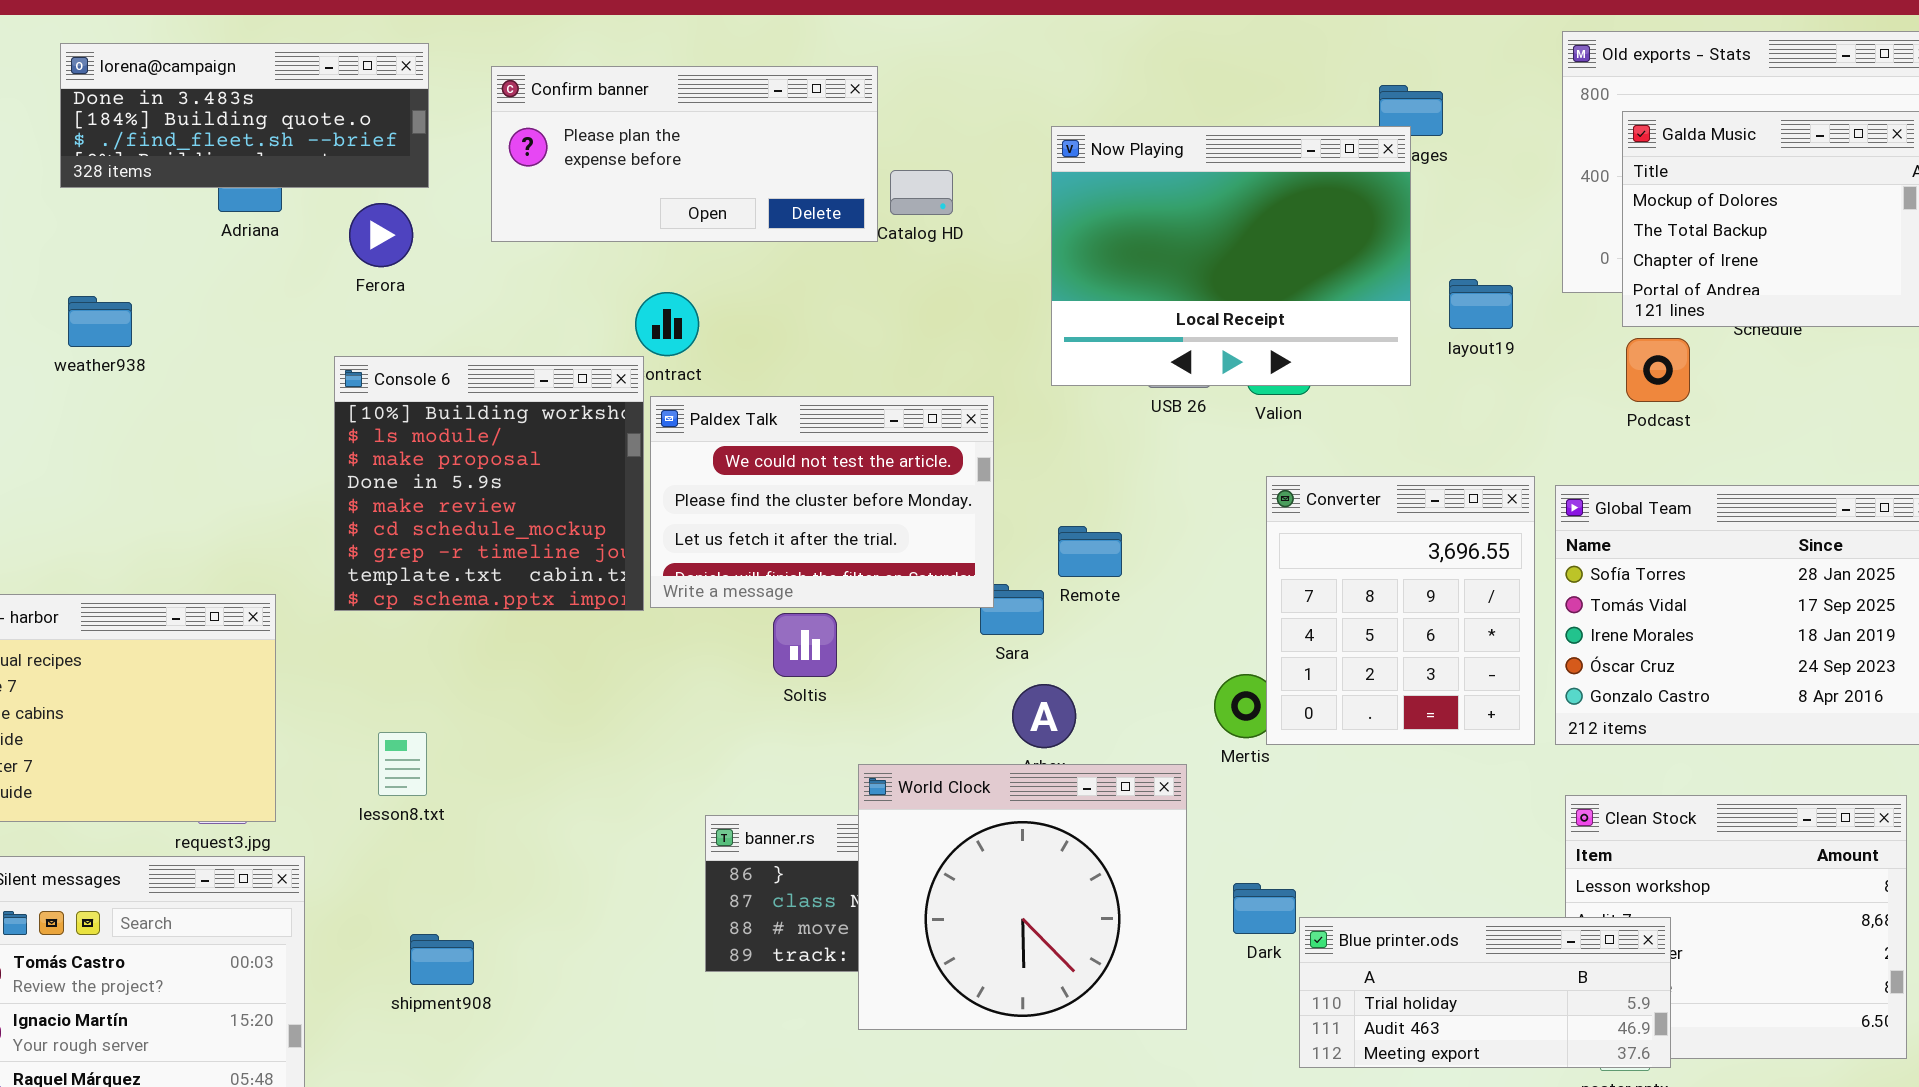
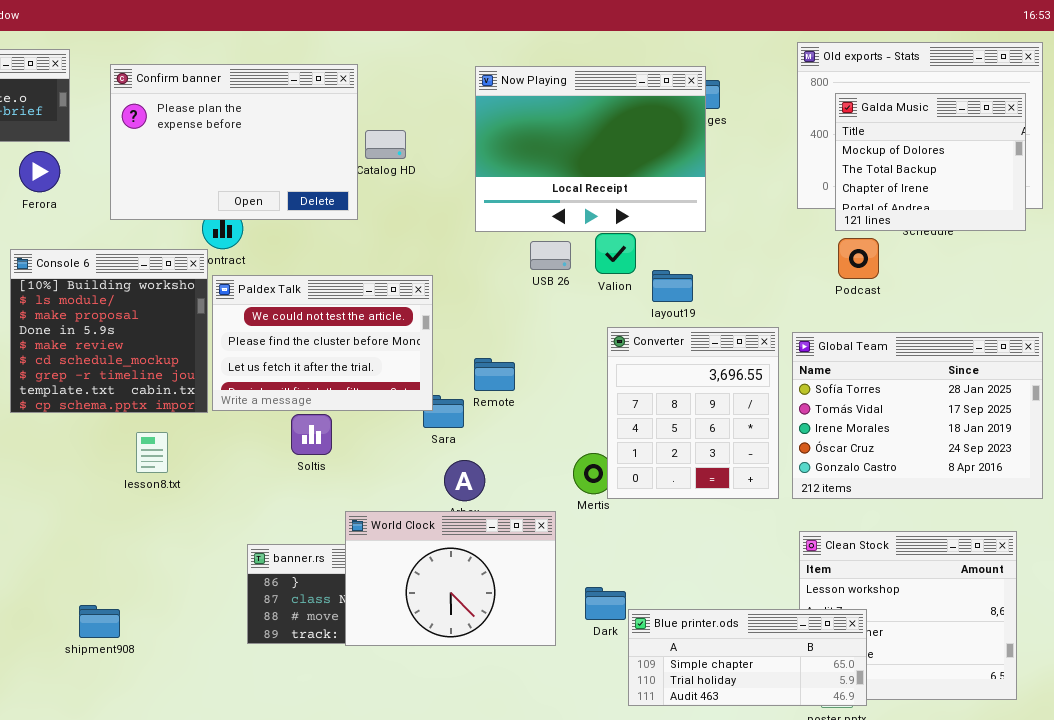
Confirm banner: [491,66,878,242] -> [110,64,358,220], resized
Now Playing: [1051,126,1411,386] -> [475,66,706,232], moved
layout19: [1449,279,1513,329] -> [652,270,693,302], moved
lesson8.txt: [378,732,427,796] -> [136,432,168,473], moved
World Clock: [858,764,1187,1030] -> [345,511,556,646], resized
Blue printer.ods: [1299,917,1671,1068] -> [628,609,867,706], scrolled up 1 row
shipment908: [410,934,474,985] -> [79,605,120,638], moved

